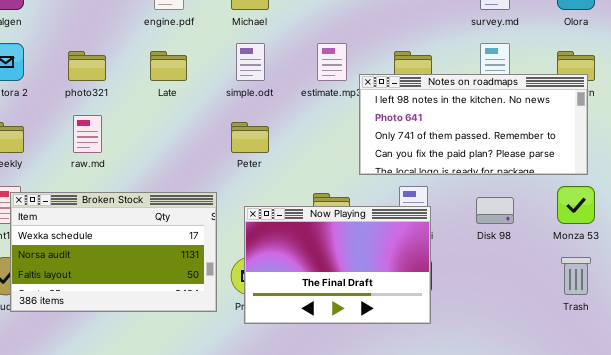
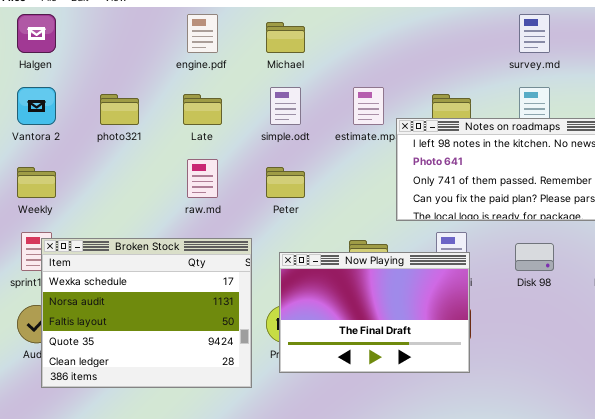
raw.md: [73,115,102,153] -> [187,159,218,198], moved
Broken Stock: [10,192,217,312] -> [41,238,252,388], resized

